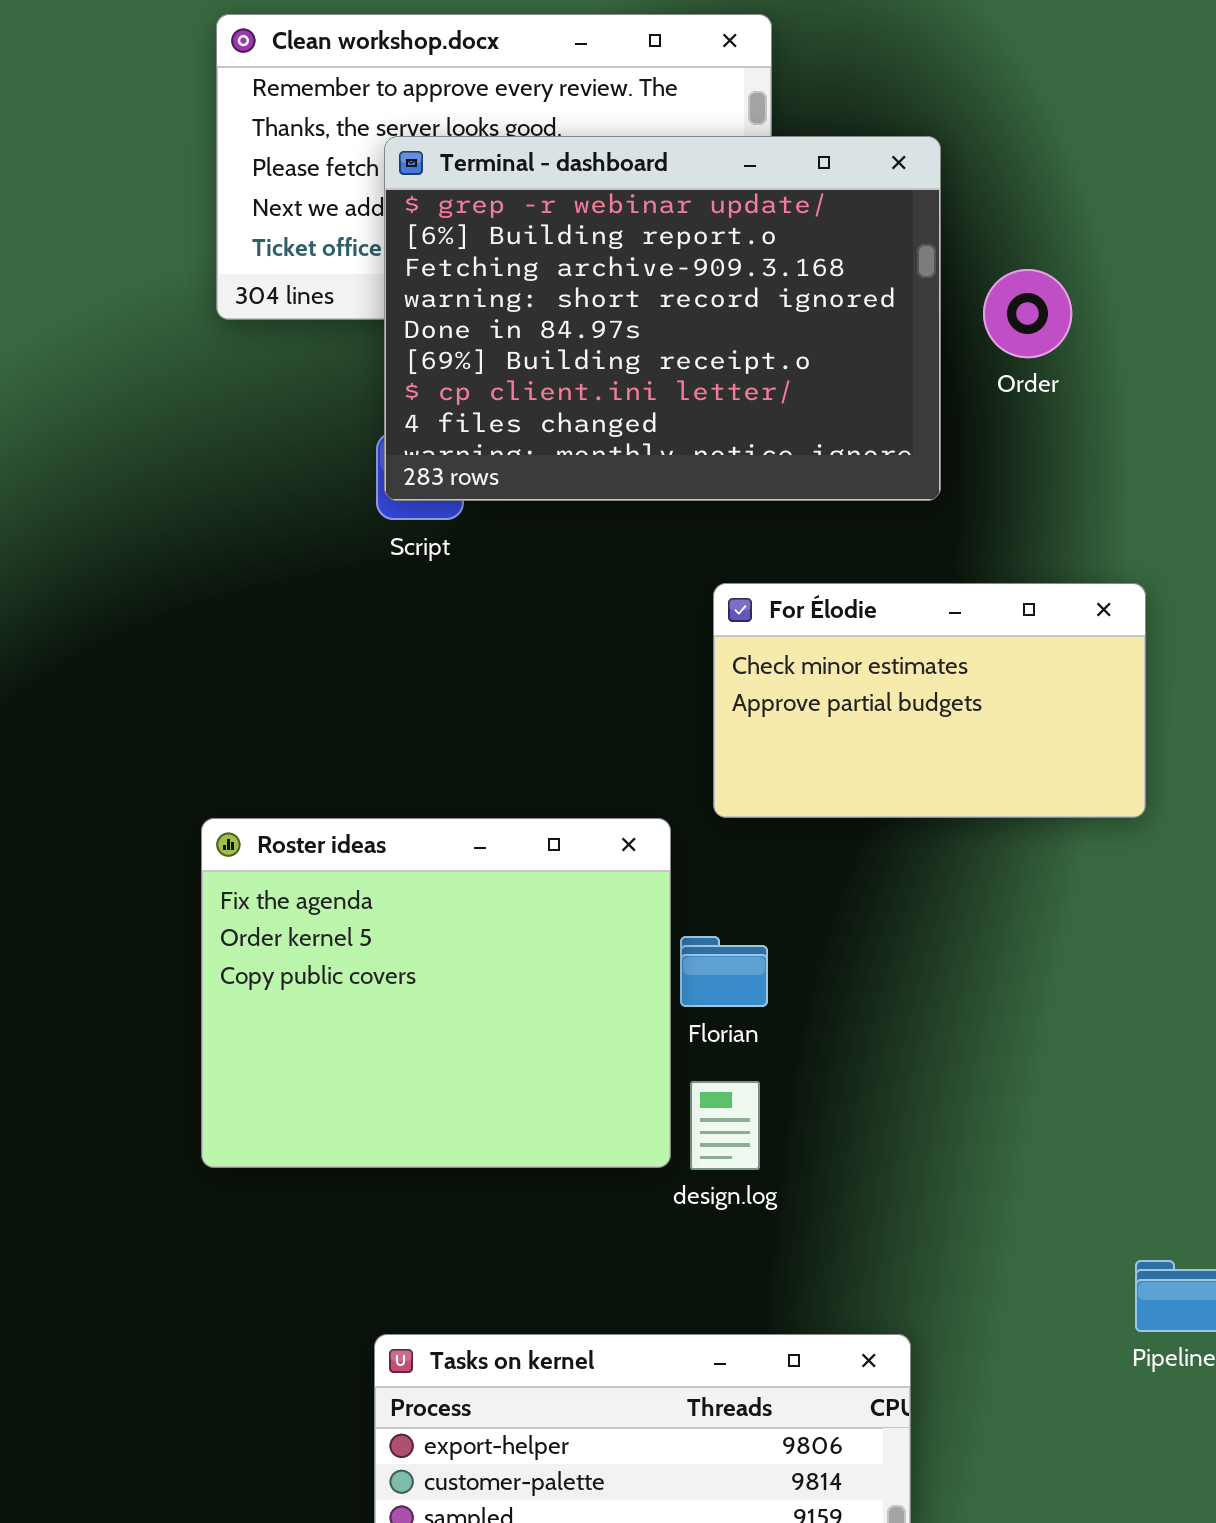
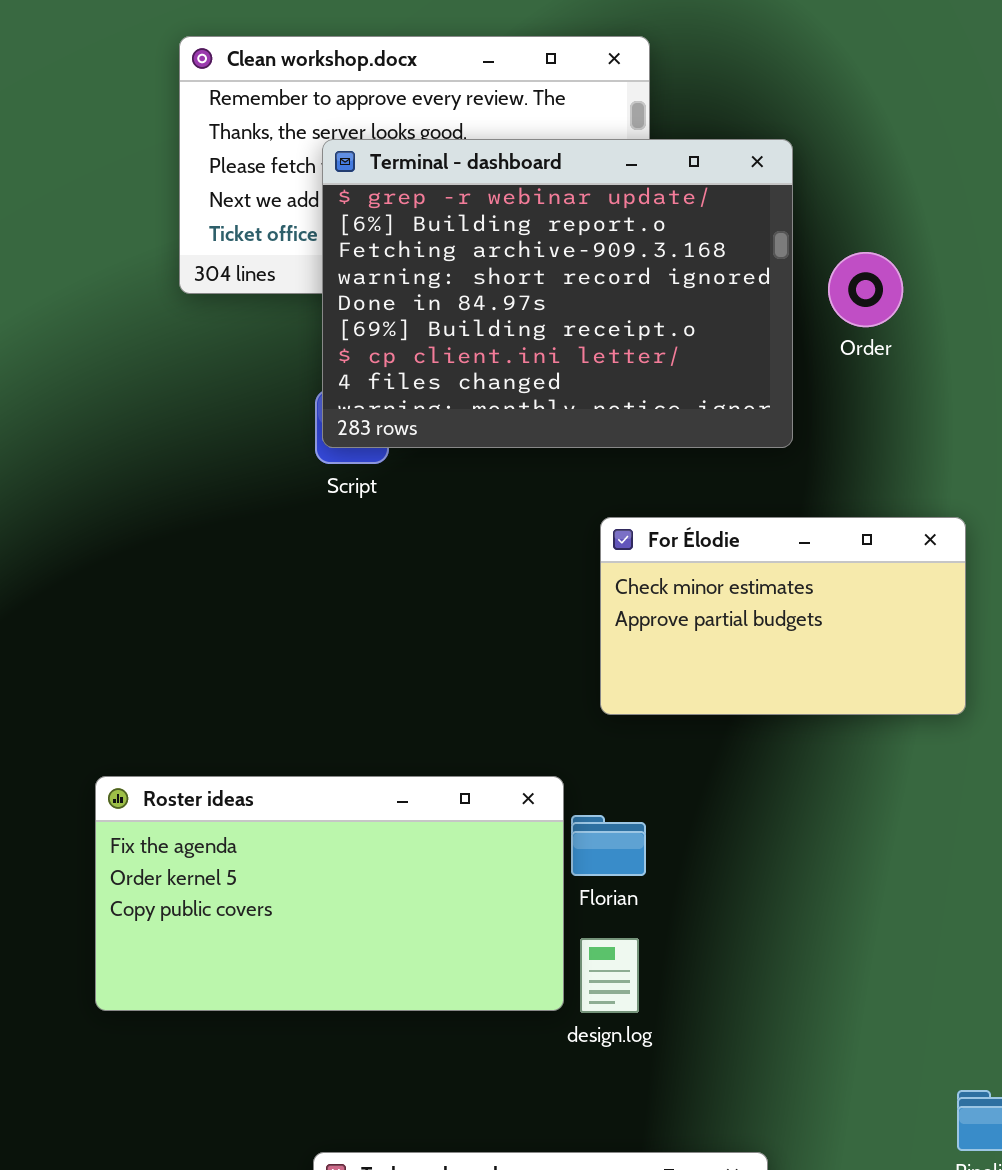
Roster ideas: [201,818,671,1168] -> [95,776,564,1011], resized

